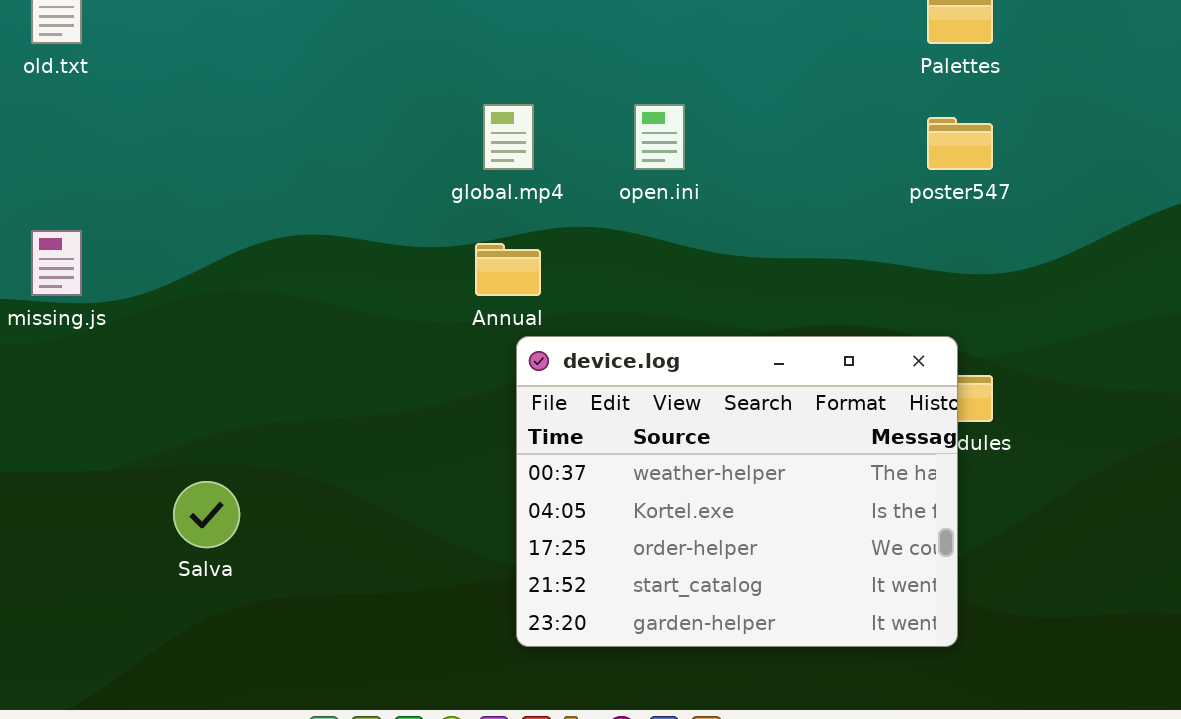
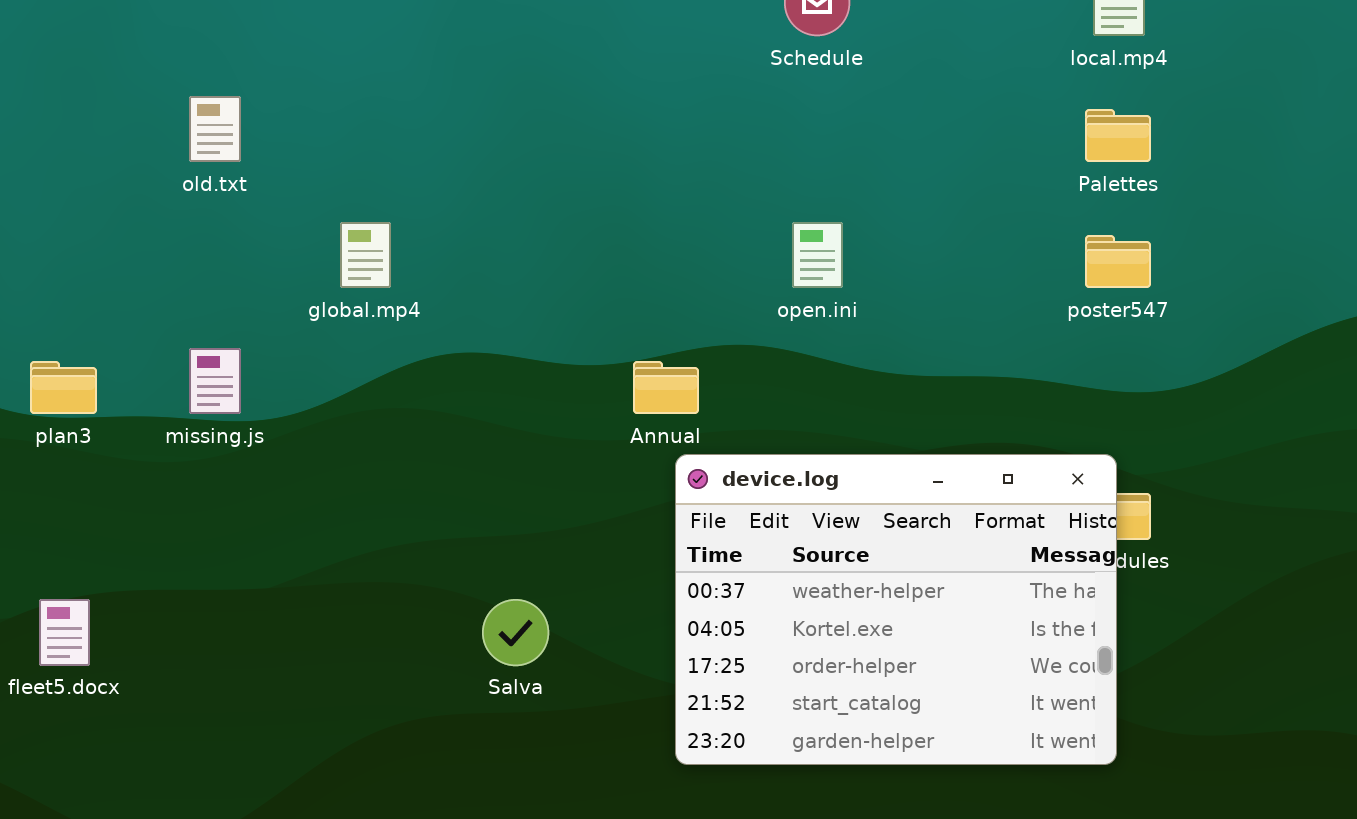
global.mp4: [483,104,534,170] -> [340,222,391,288], moved
Salva: [173,481,240,548] -> [482,599,549,666], moved

